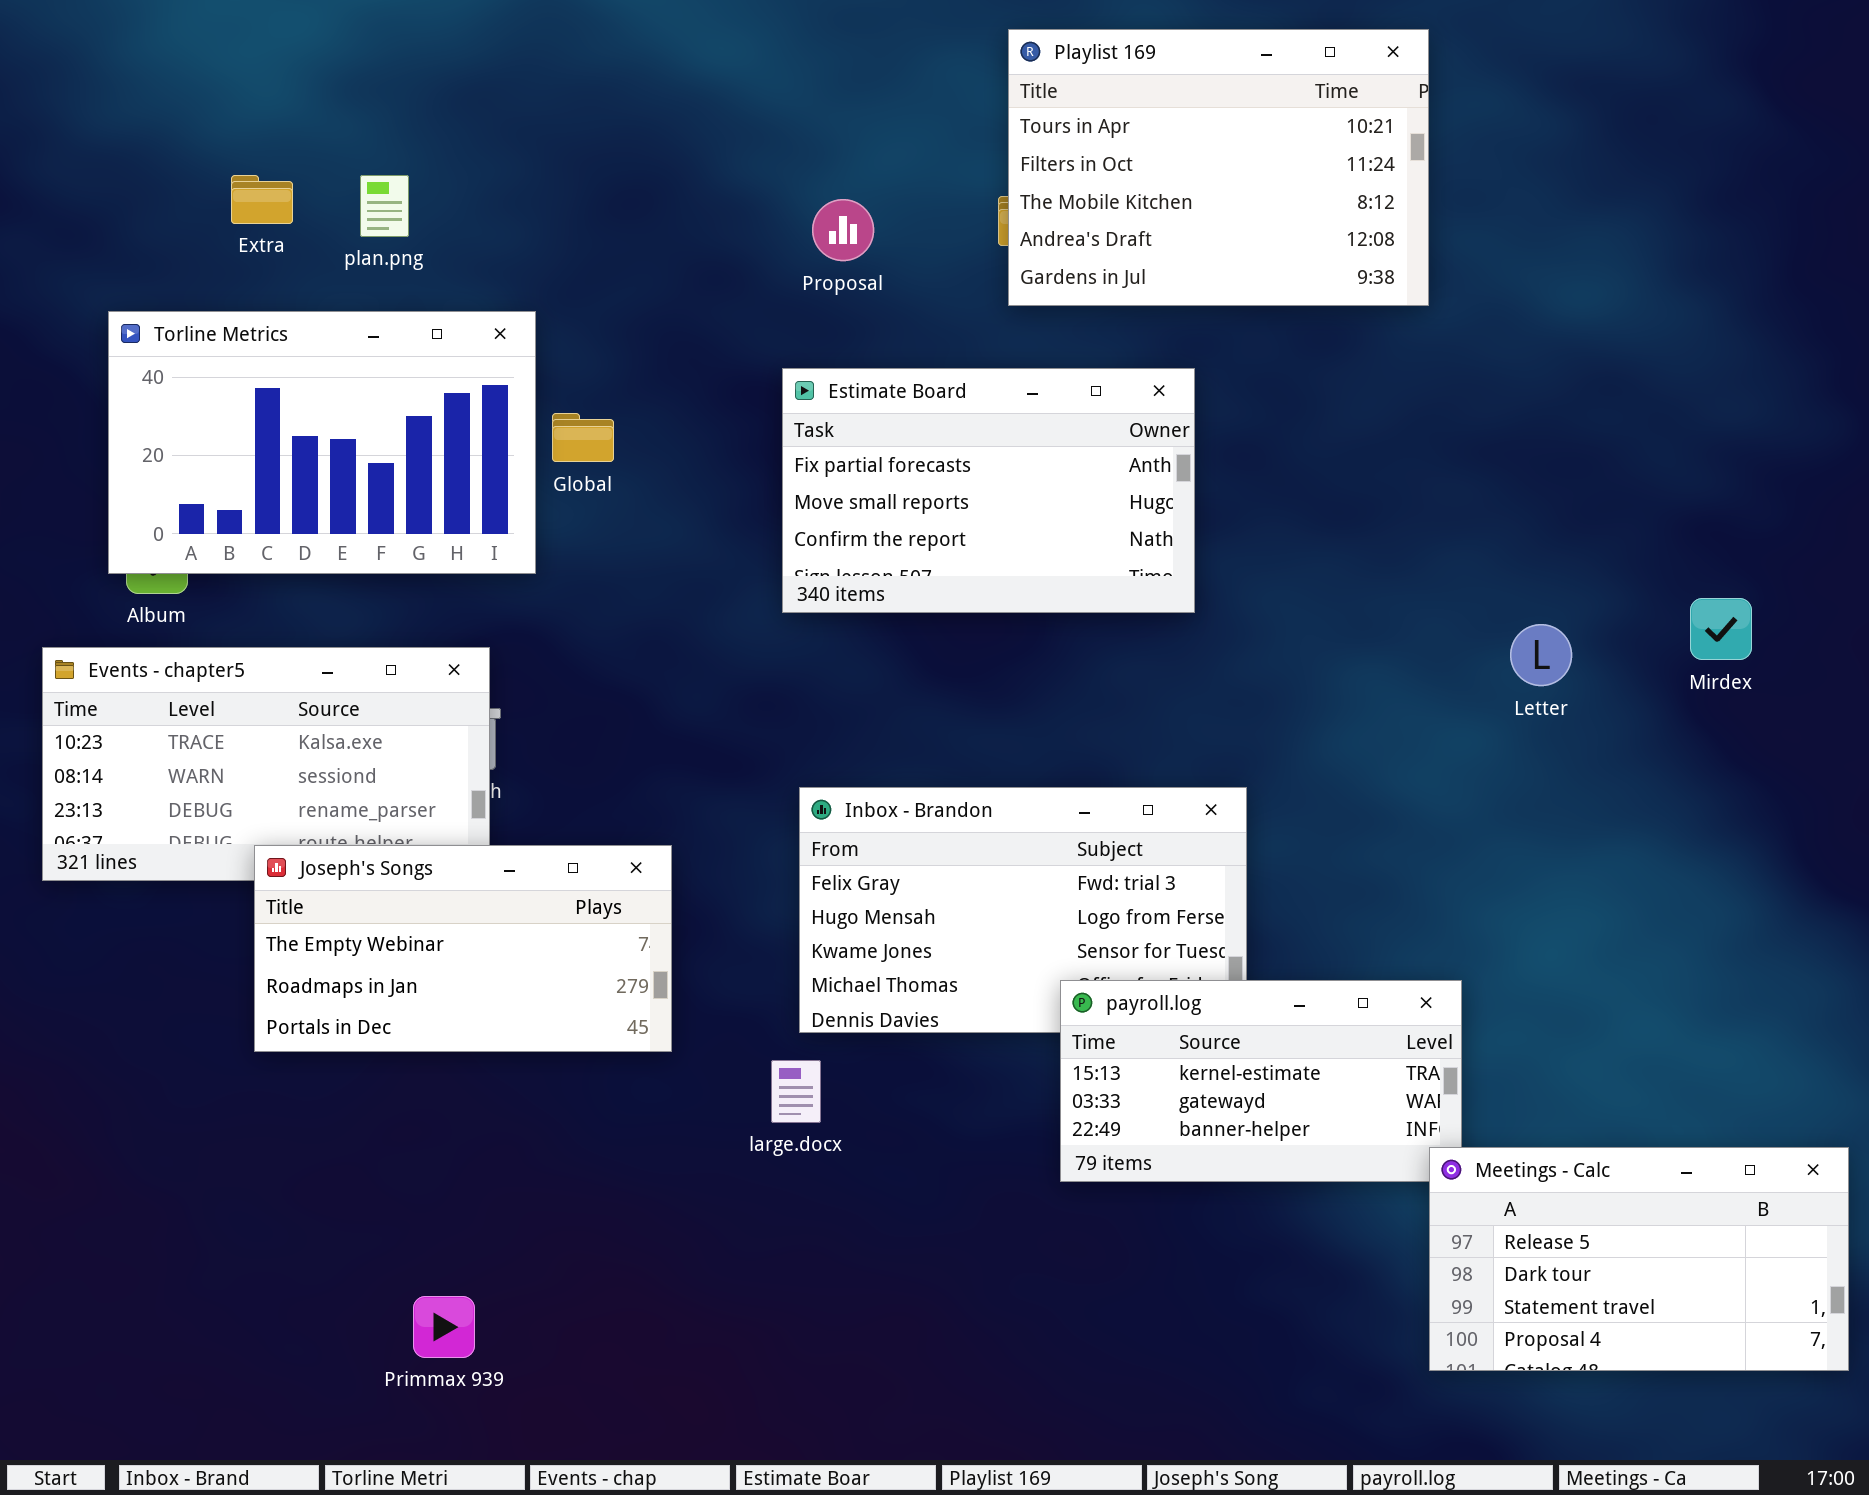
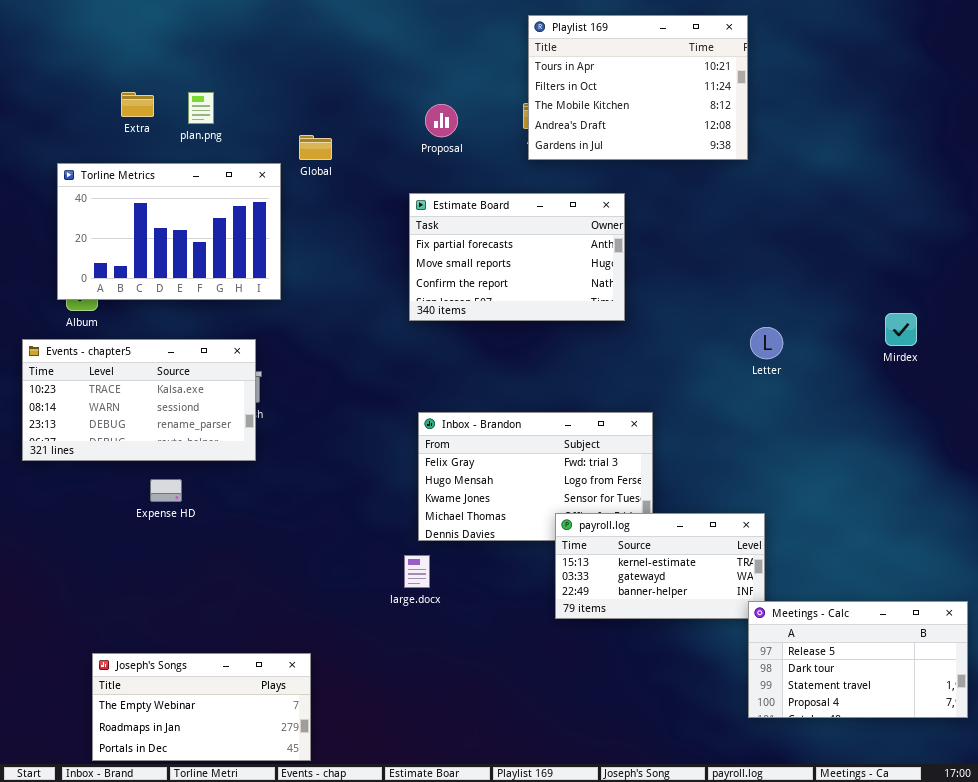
Global: [552,413,614,462] -> [299,135,332,160], moved
Letter: [1510,624,1572,686] -> [750,327,783,359], moved
Joseph's Songs: [254,845,672,1052] -> [92,653,311,761], moved

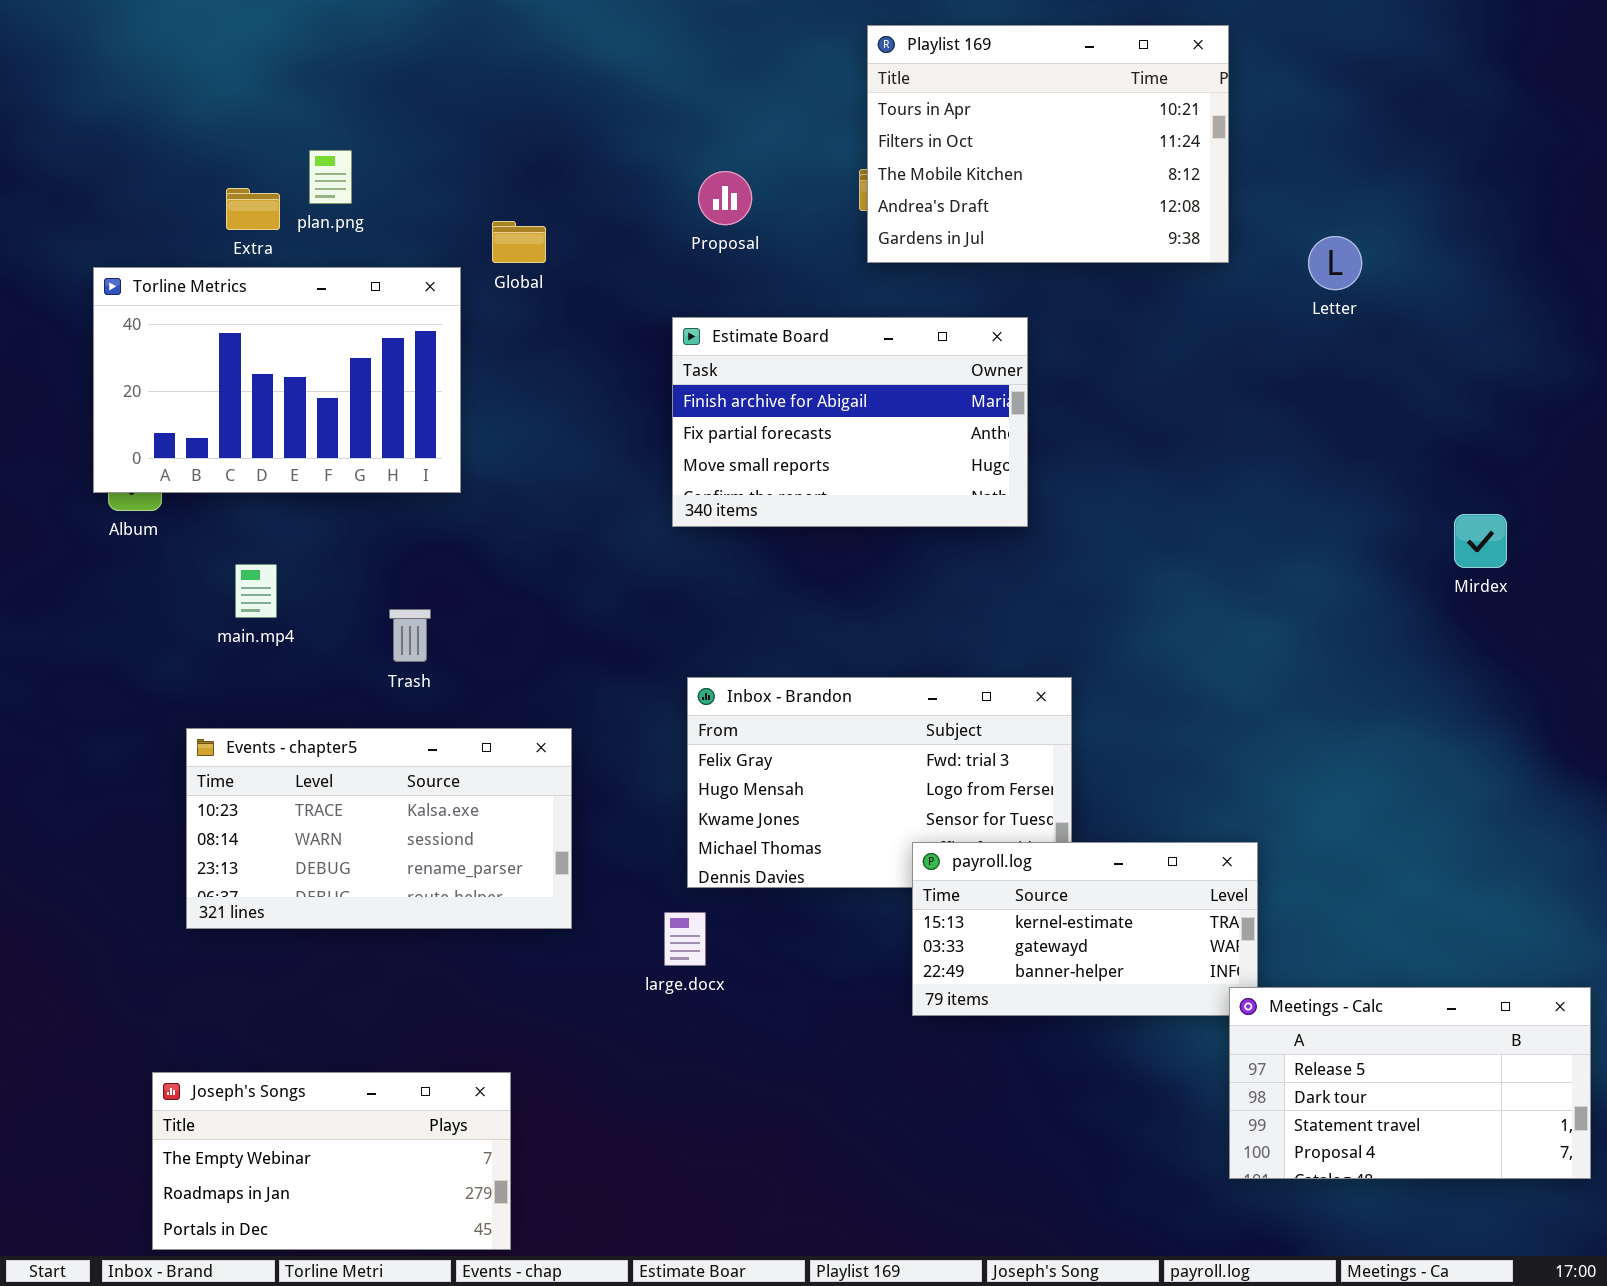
Extra: [121,92,154,117] -> [226,188,280,230], moved
Estimate Board: [409,193,625,321] -> [672,317,1028,527], scrolled up 1 row
Letter: [750,327,783,359] -> [1308,236,1362,290], moved
Events - chapter5: [22,339,256,461] -> [186,728,572,929], moved

